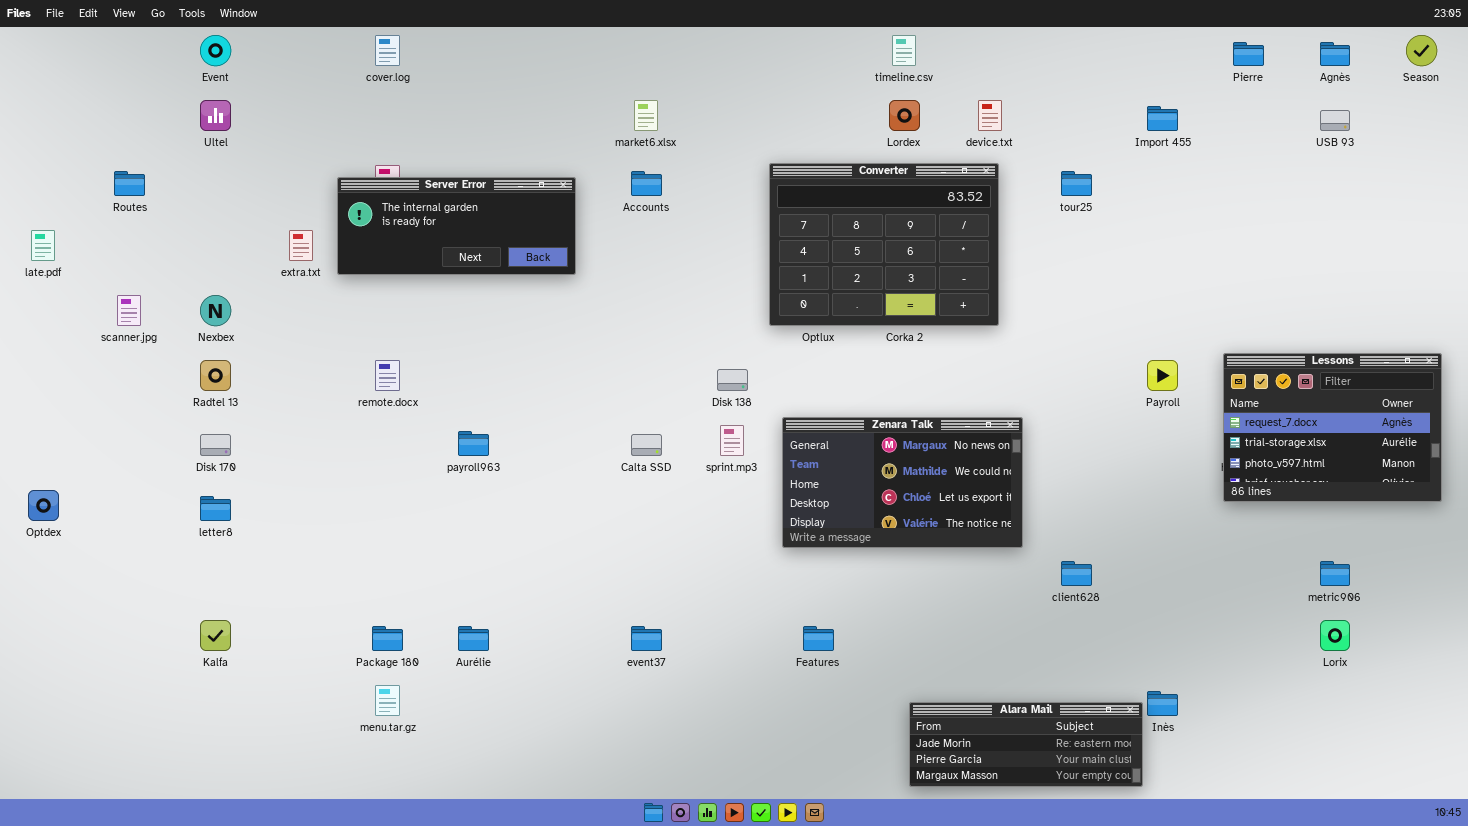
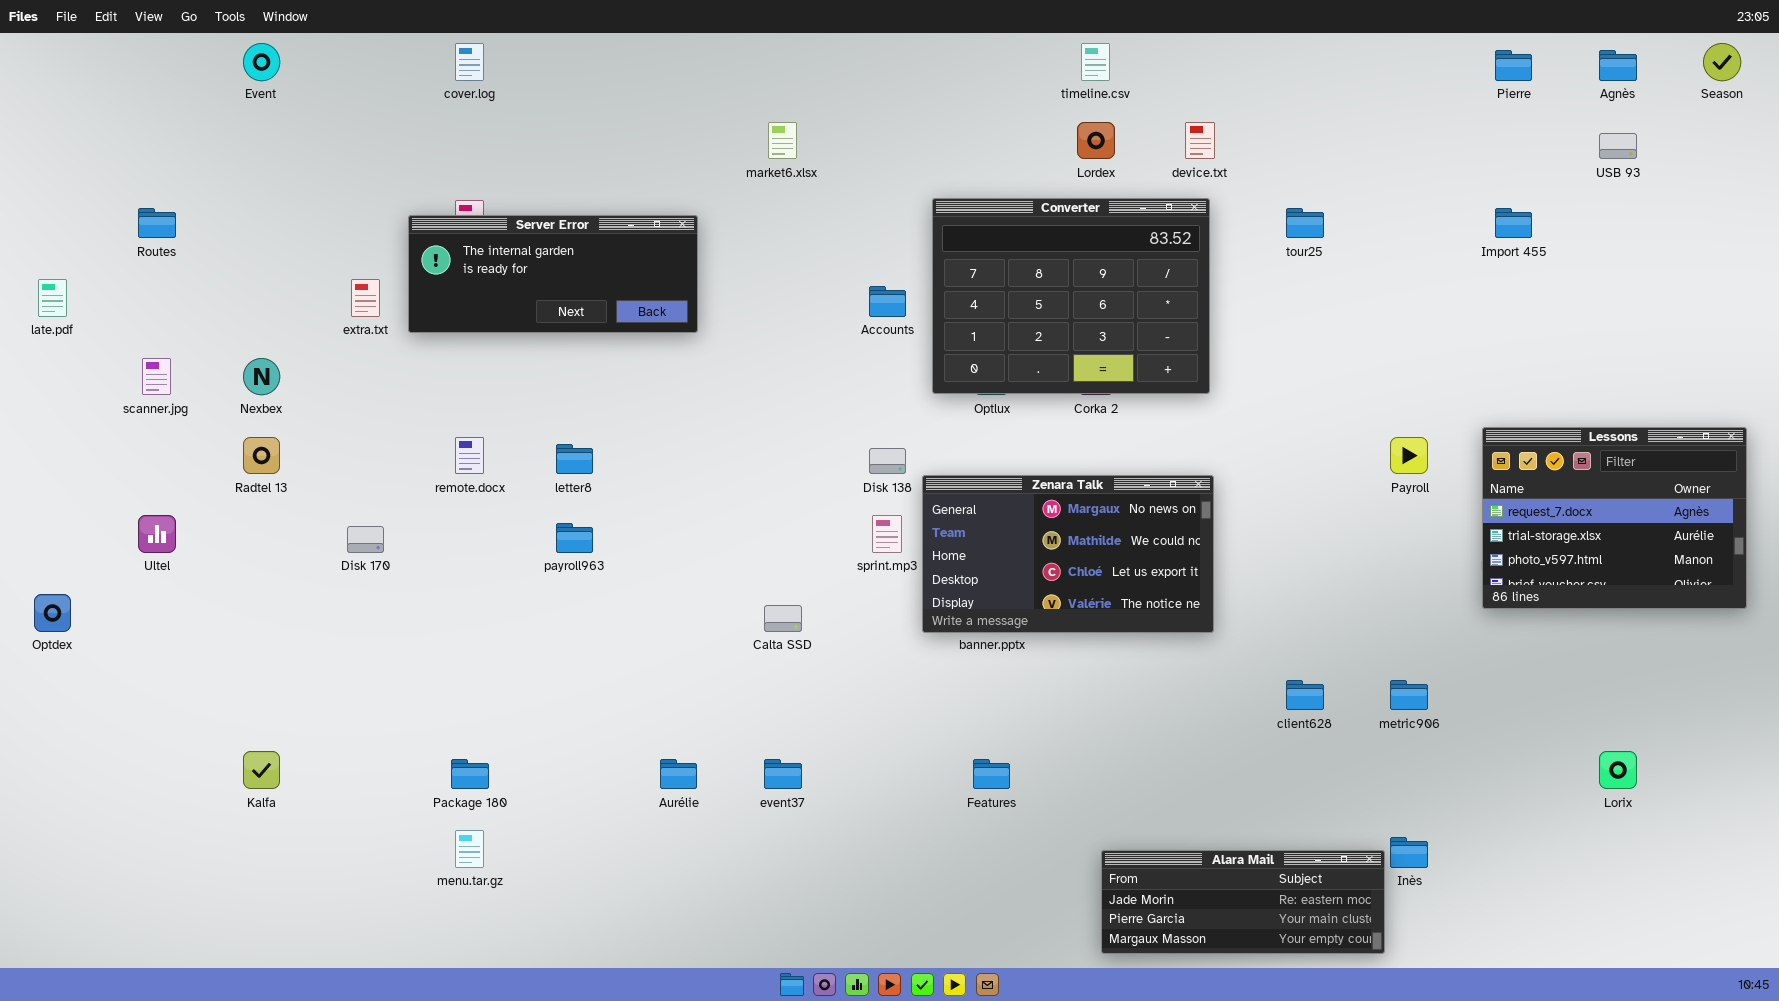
Ultel: [200,100,231,131] -> [138,515,176,553], moved
Import 455: [1147,106,1178,131] -> [1495,208,1532,238], moved
Accounts: [631,171,662,196] -> [869,286,906,317], moved
Zenara Talk: [782,417,1023,548] -> [922,475,1214,633], moved
Disk 170: [200,434,231,456] -> [347,526,384,553], moved
Calta SSD: [631,434,662,456] -> [764,605,802,632], moved
letter8: [200,496,231,521] -> [556,444,593,474], moved
metric906: [1320,561,1350,586] -> [1390,680,1428,710], moved
Aurélie: [458,626,489,651] -> [660,759,697,789], moved

